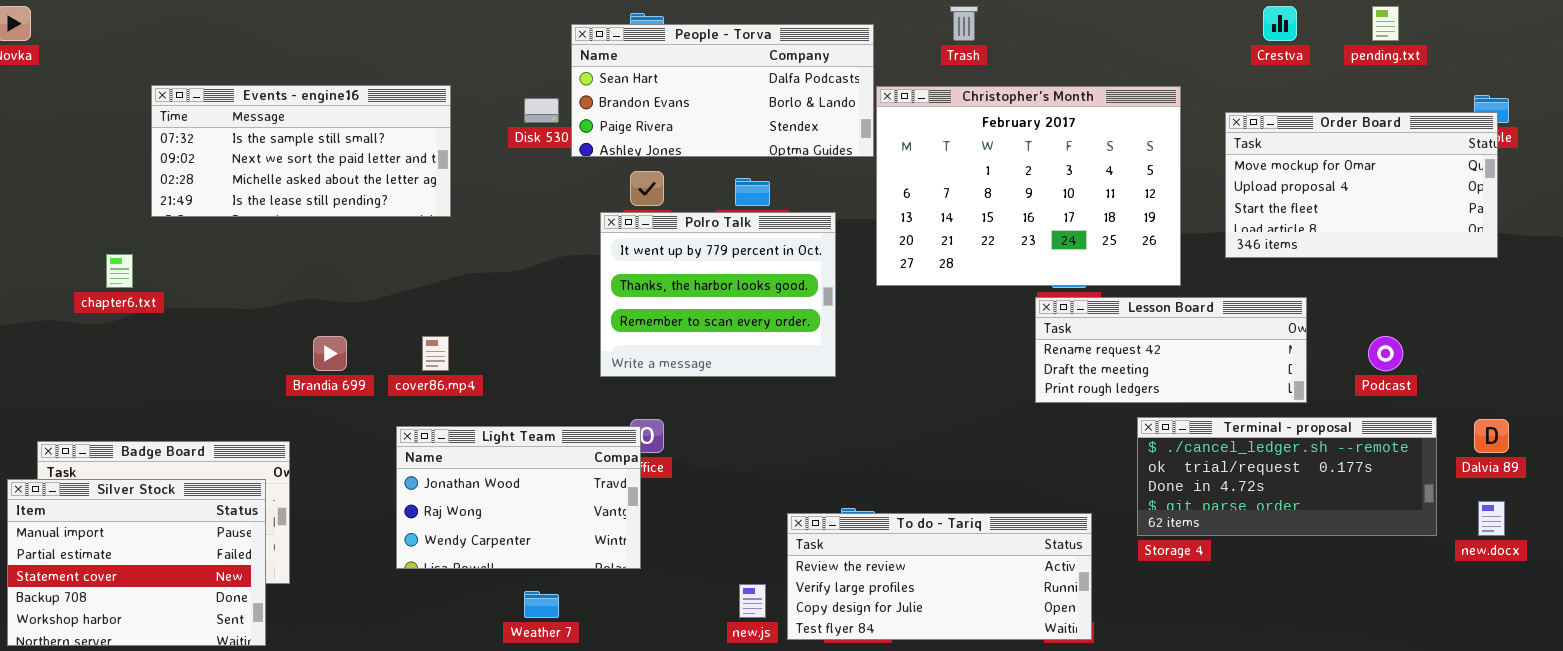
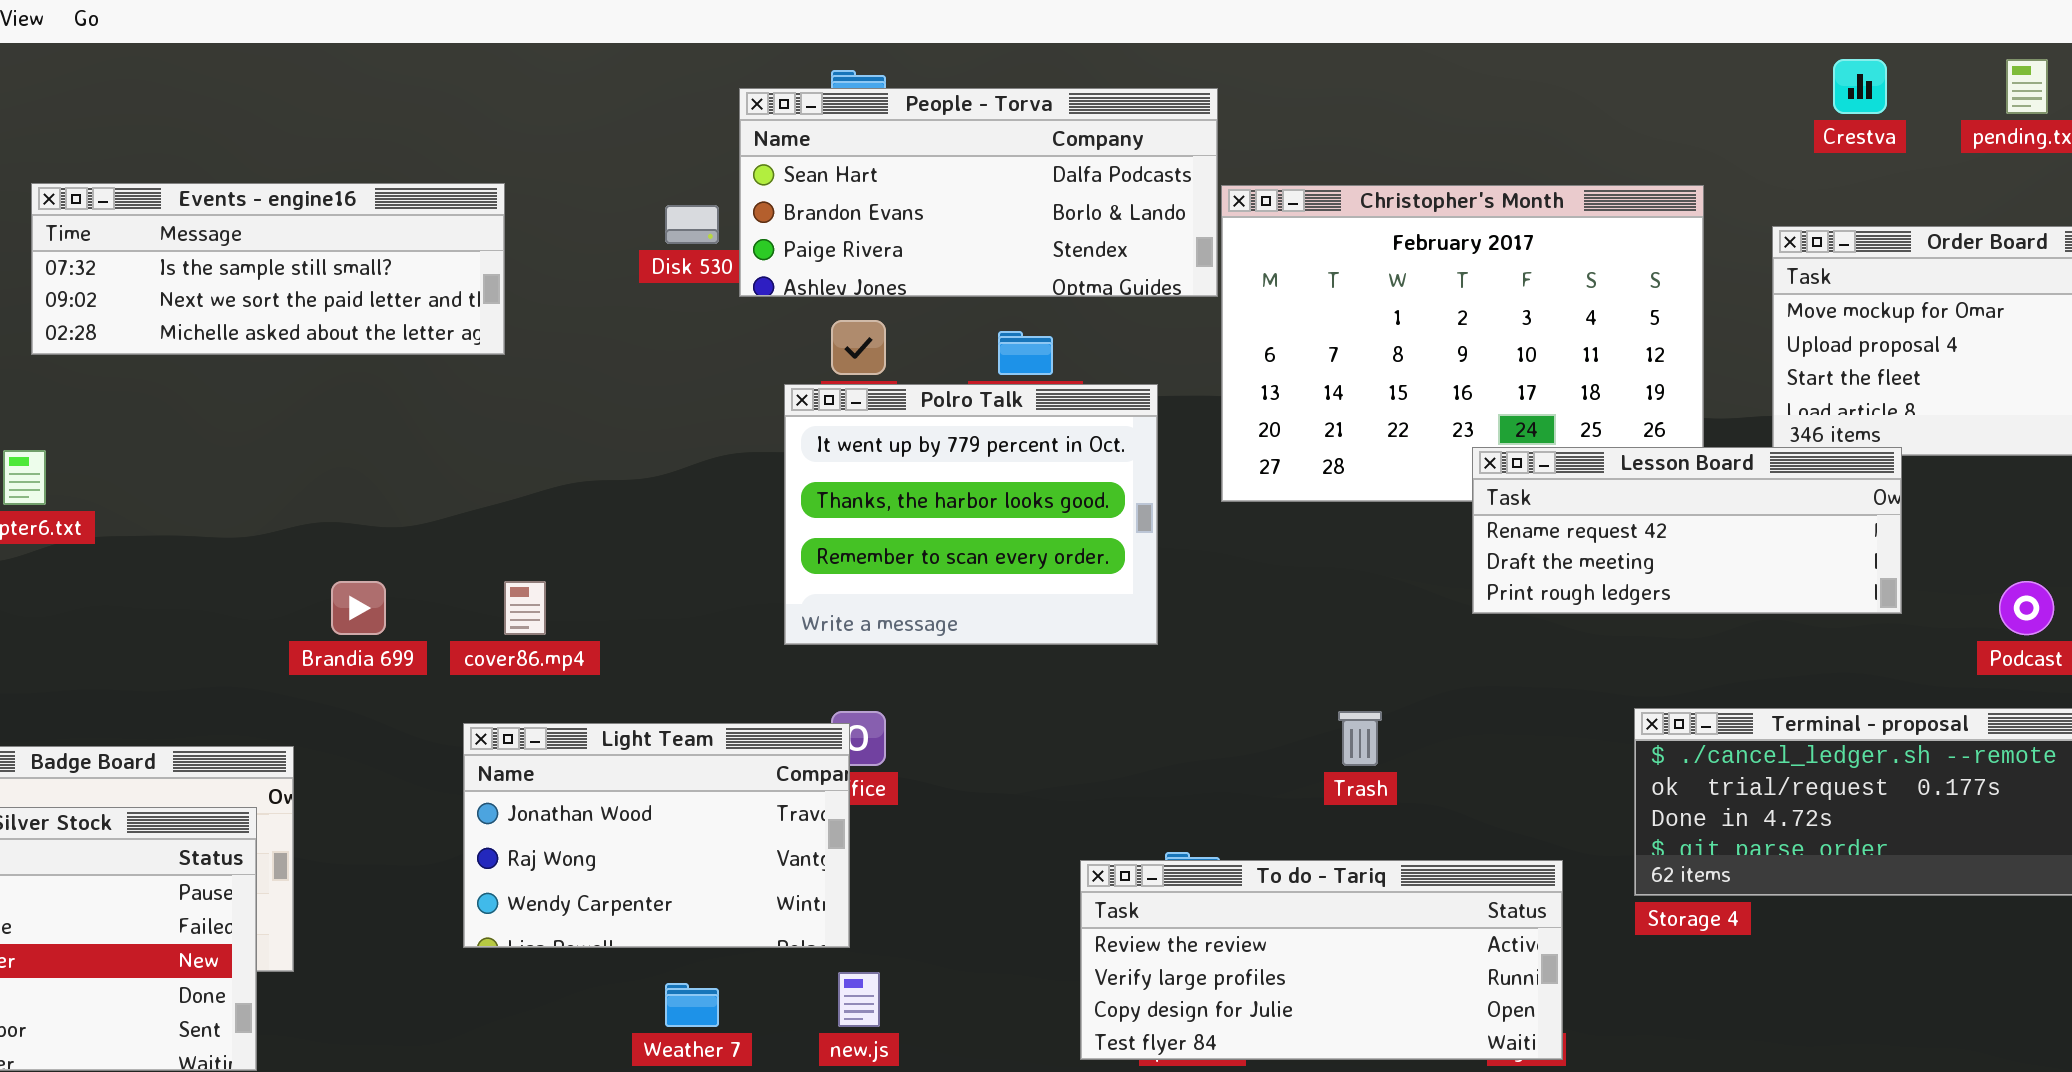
Trash: [950,6,978,41] -> [1338,711,1382,766], moved
Events - engine16: [151,85,451,217] -> [31,183,505,355], moved, resized
Lesson Board: [1035,297,1307,403] -> [1472,447,1902,614], moved
new.js: [739,584,766,618] -> [838,972,880,1027], moved

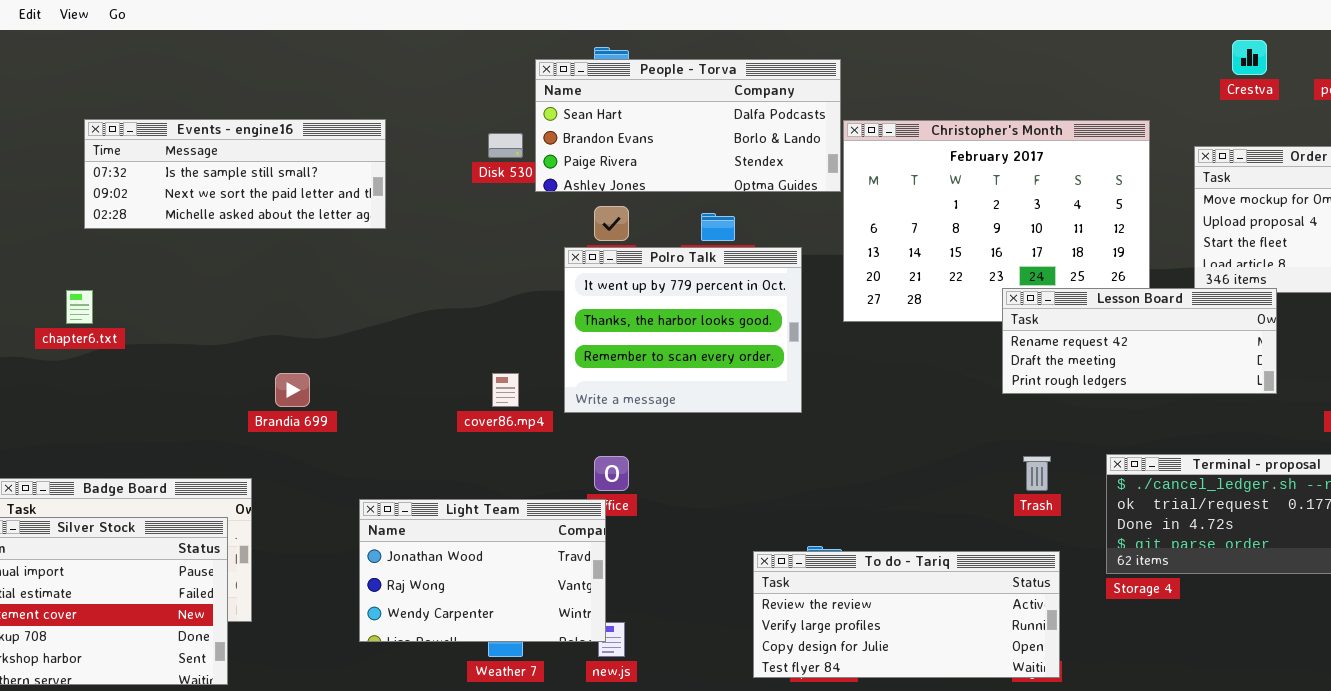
cover86.mp4: [504,581,546,635] -> [492,373,519,407], moved
Trash: [1338,711,1382,766] -> [1023,456,1051,491], moved
Light Team: [463,723,850,948] -> [359,499,606,642], moved

